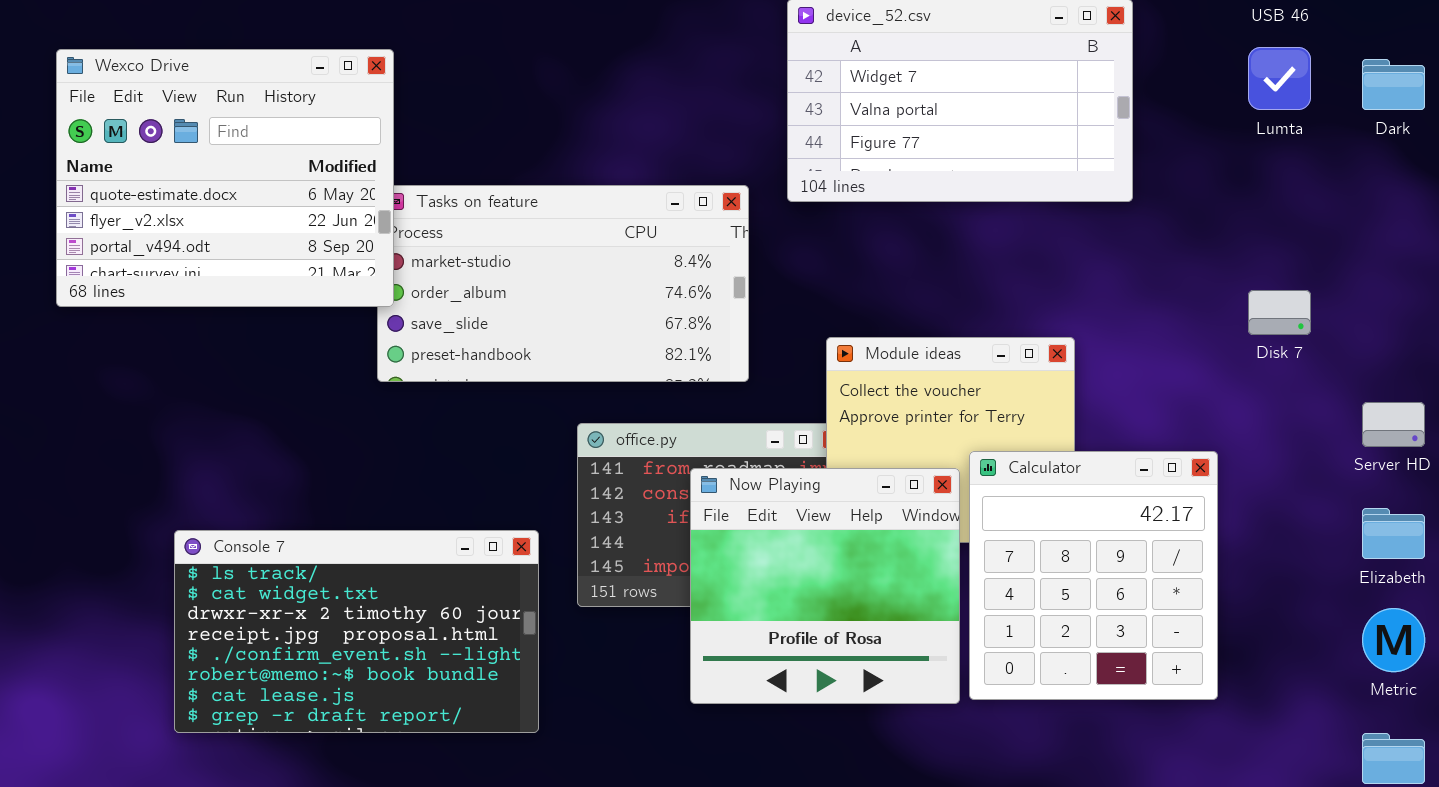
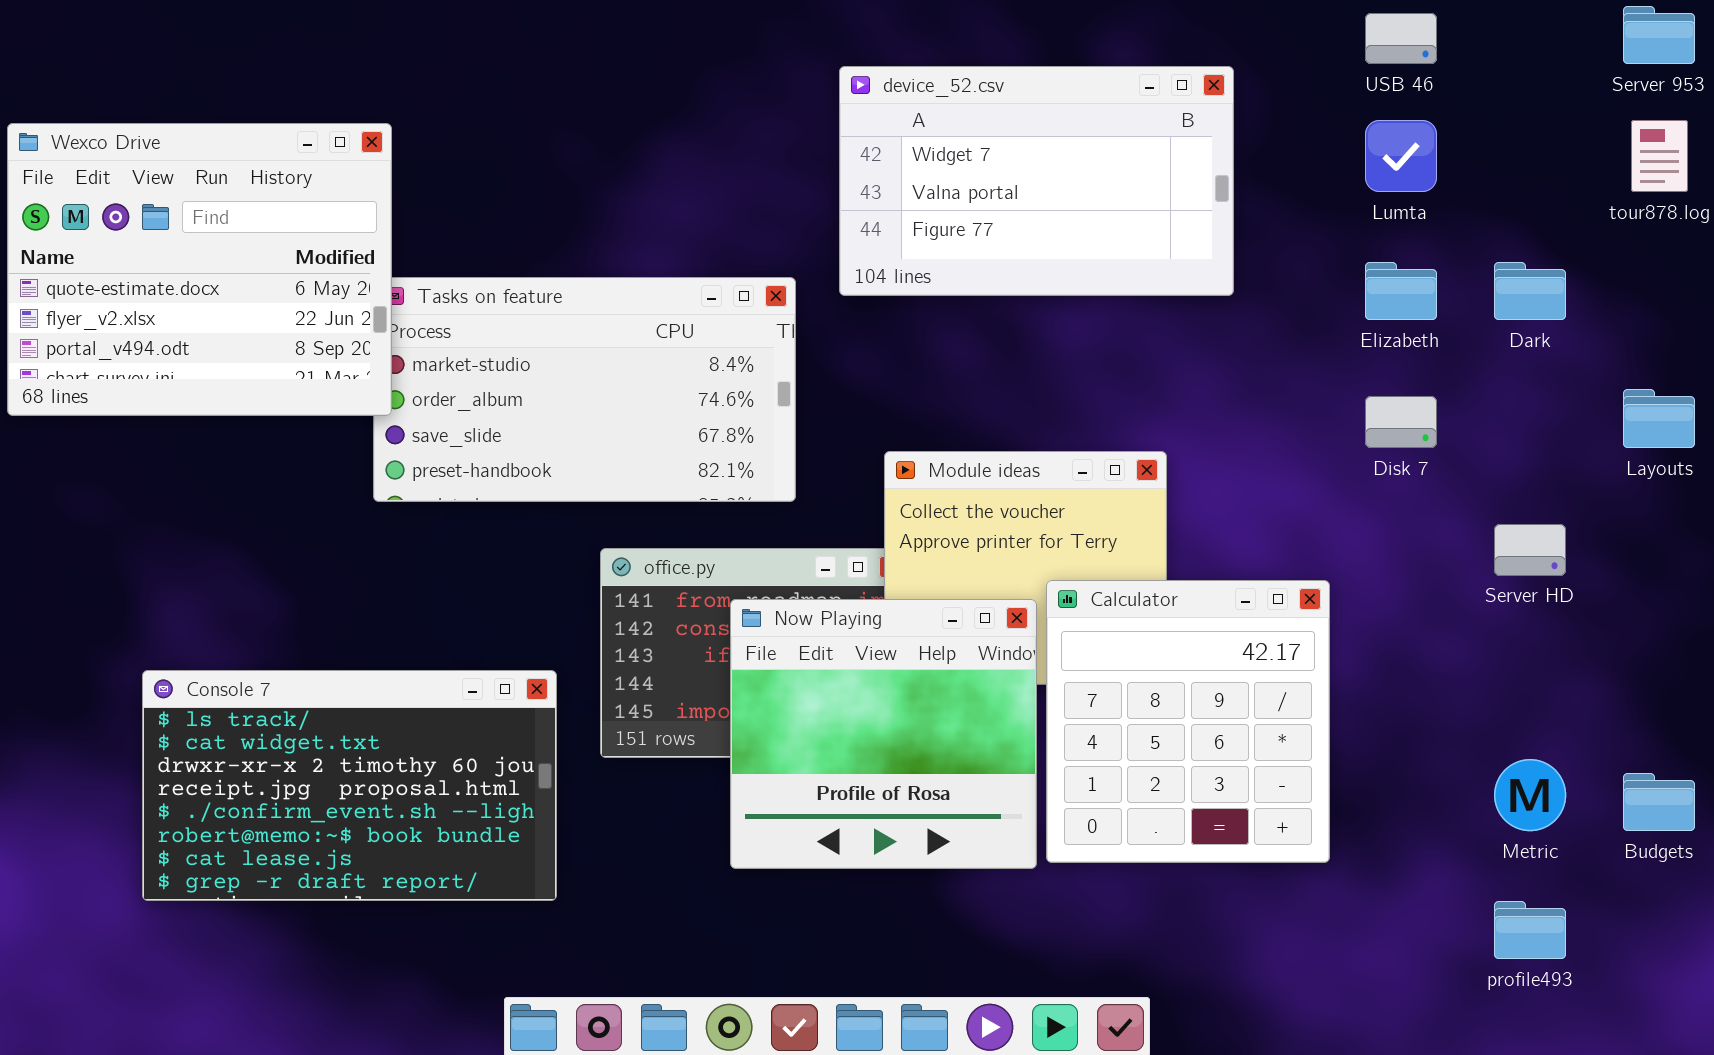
Dark: [1362,59,1425,110] -> [1494,262,1566,320], moved
Elizabeth: [1362,508,1425,559] -> [1365,262,1437,320], moved

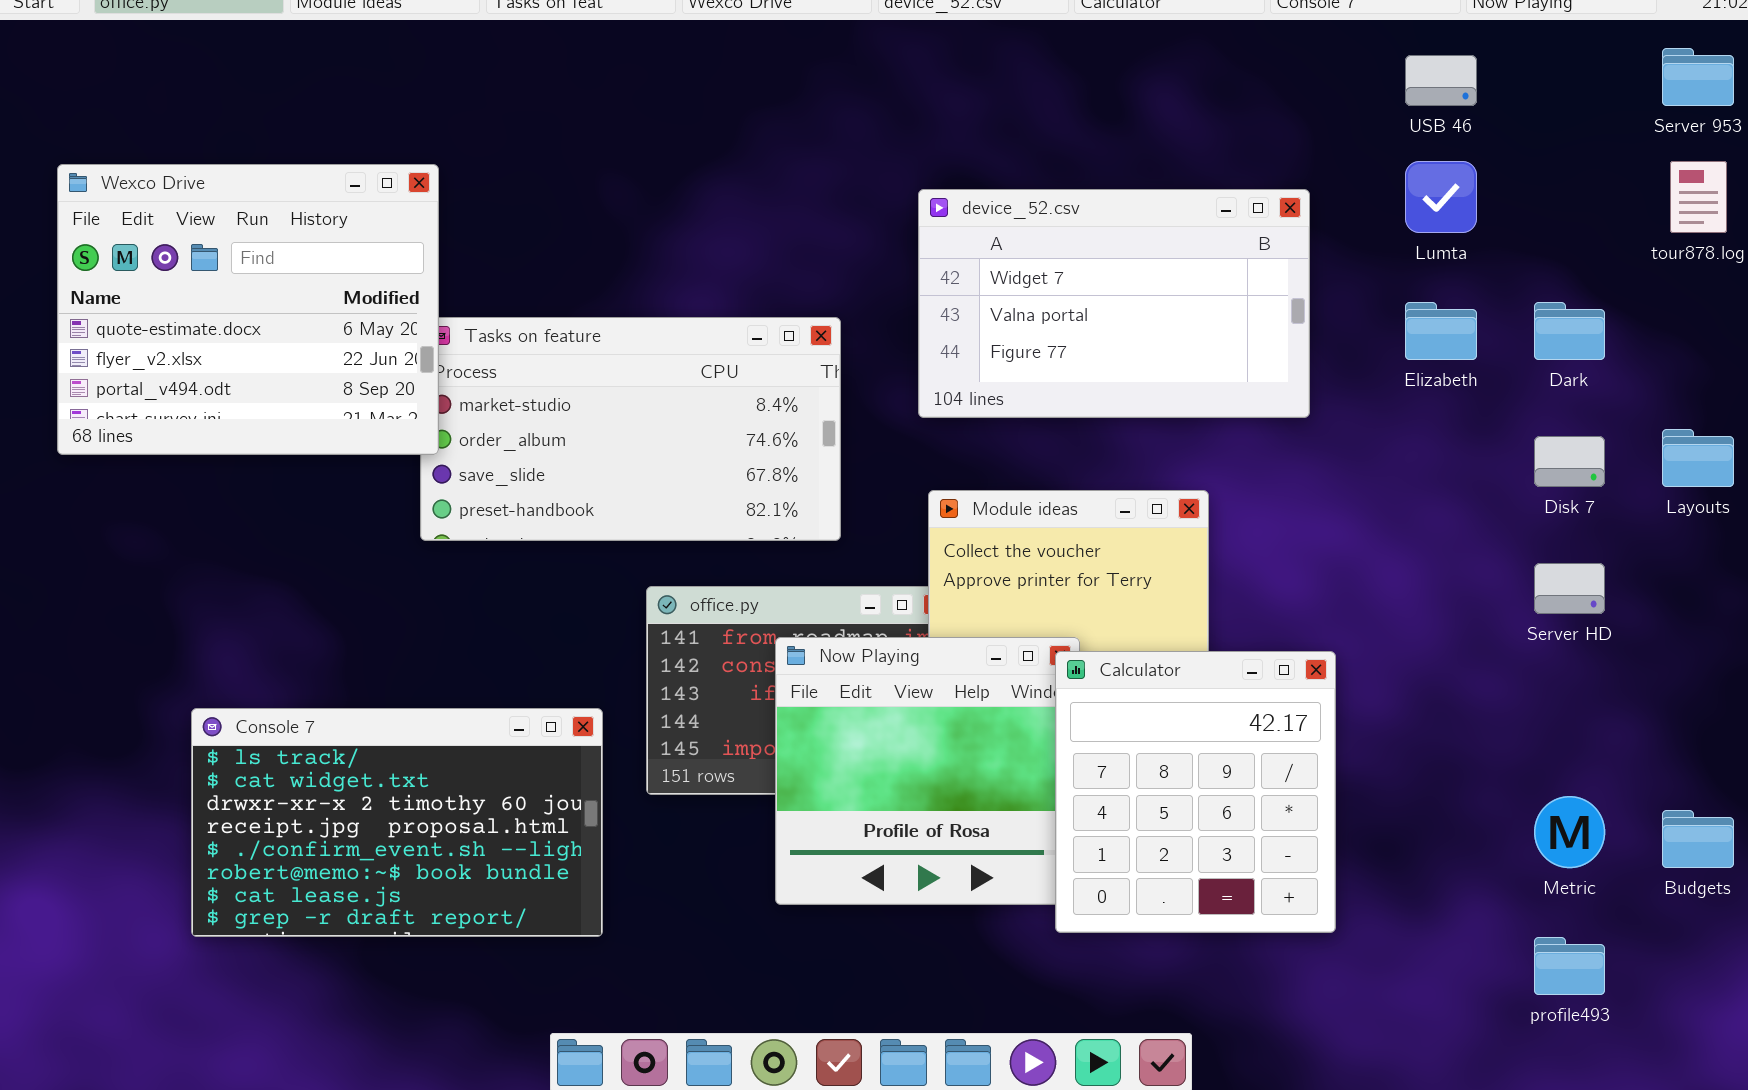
device_52.csv: [839,66,1234,296] -> [918,189,1310,418], moved
Disk 7: [1365,396,1437,448] -> [1534,436,1605,487], moved
Calculator: [1046,580,1330,863] -> [1055,651,1336,933], moved

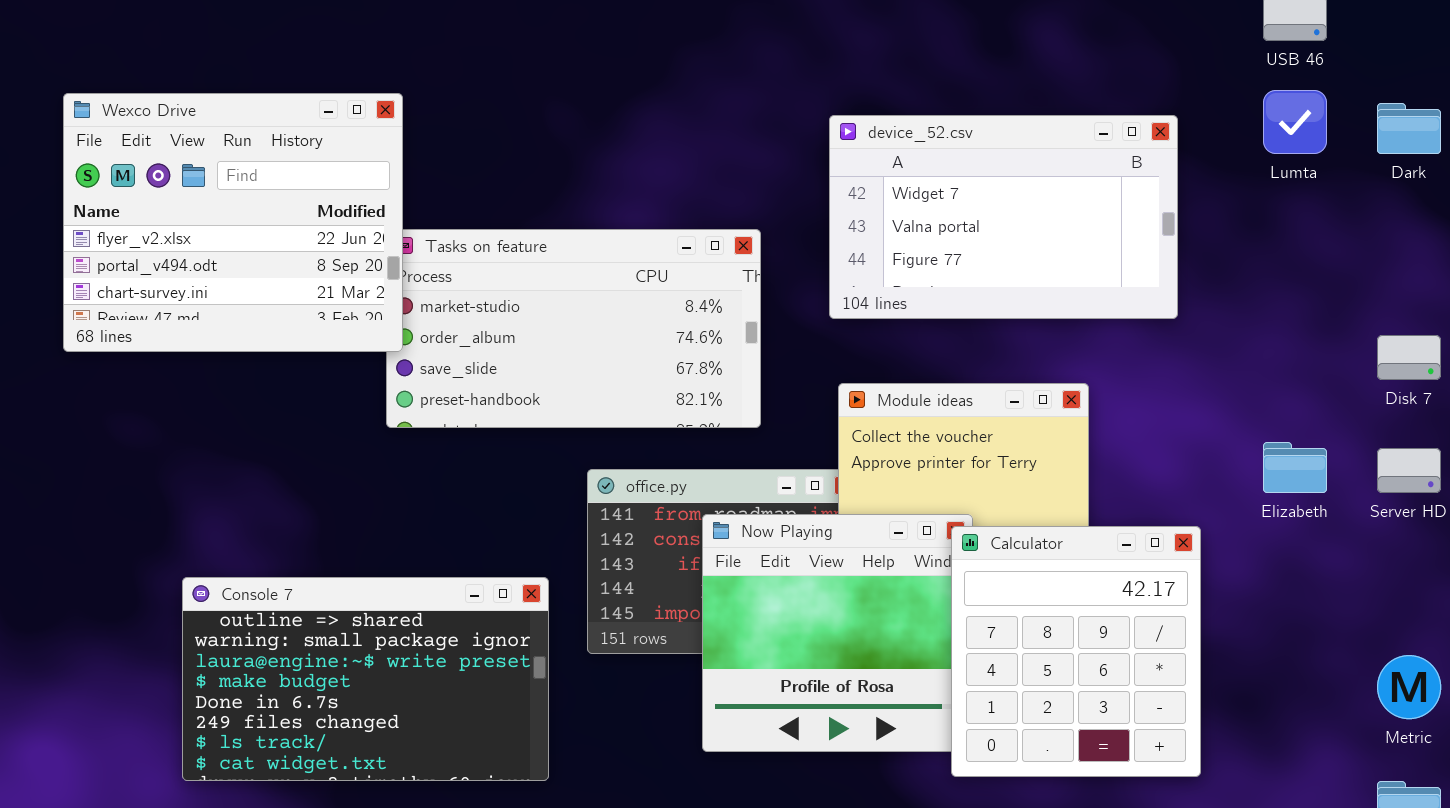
Wexco Drive: [57,164,439,455] -> [63,93,403,352], scrolled down 1 row
Elizabeth: [1405,302,1477,360] -> [1263,442,1327,493], moved
Dark: [1534,302,1605,360] -> [1377,103,1441,154], moved
Console 7: [191,708,603,937] -> [182,577,549,781], scrolled up 6 rows

